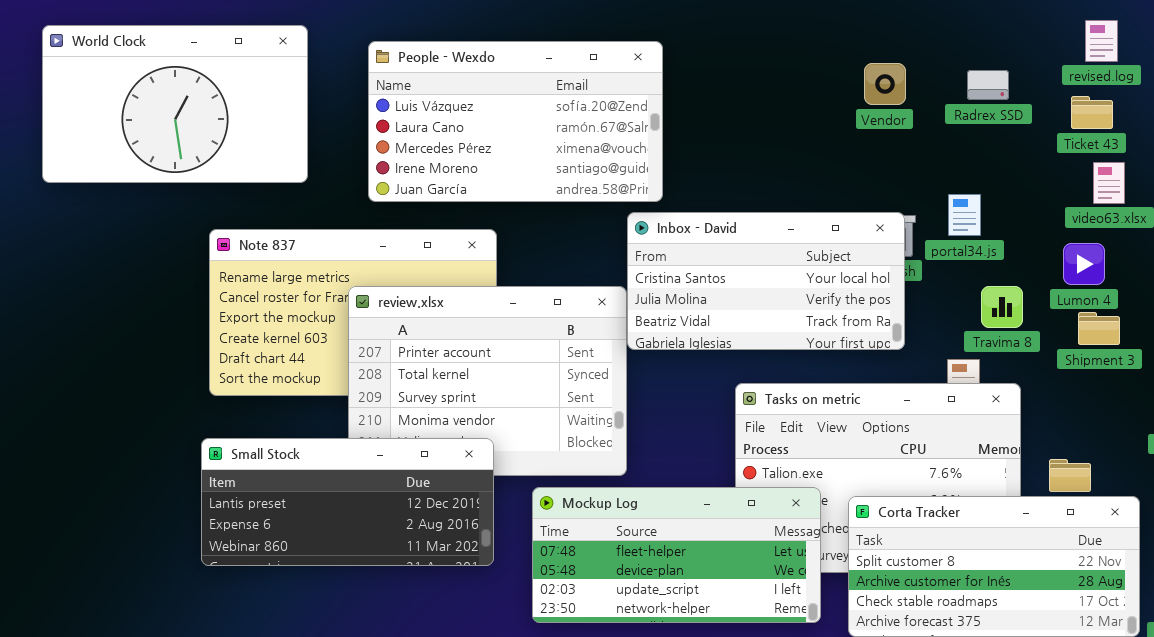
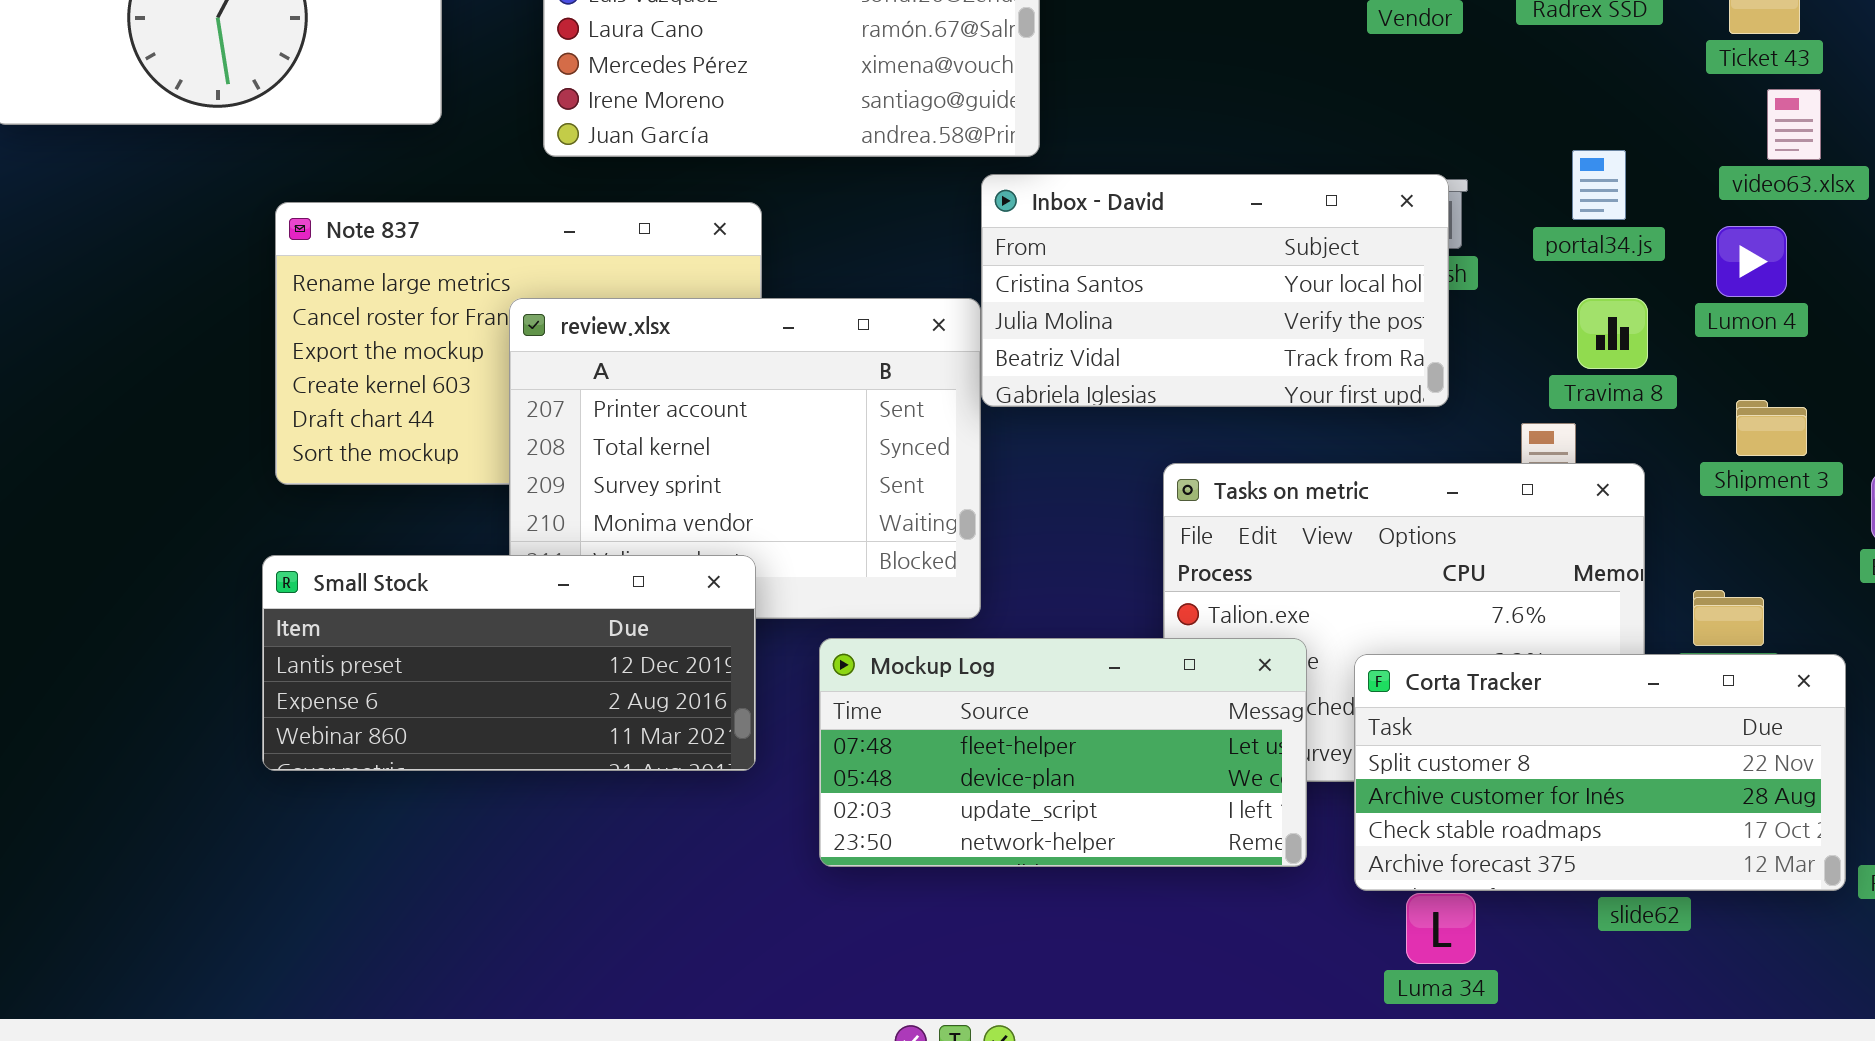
portal34.js: [948,194,981,236] -> [1572,150,1626,220], moved
Shipment 3: [1078,312,1120,345] -> [1736,400,1807,456], moved

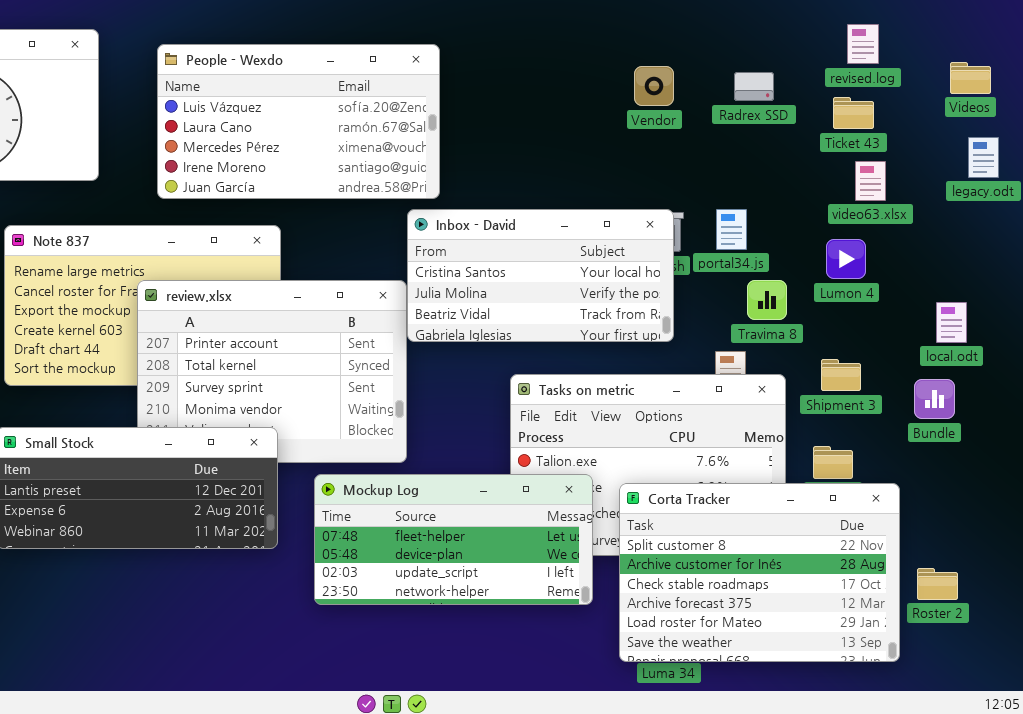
portal34.js: [1572,150,1626,220] -> [716,209,747,250], moved
Shipment 3: [1736,400,1807,456] -> [821,359,861,391], moved
Corta Tracker: [1354,654,1846,891] -> [619,483,900,662], resized

